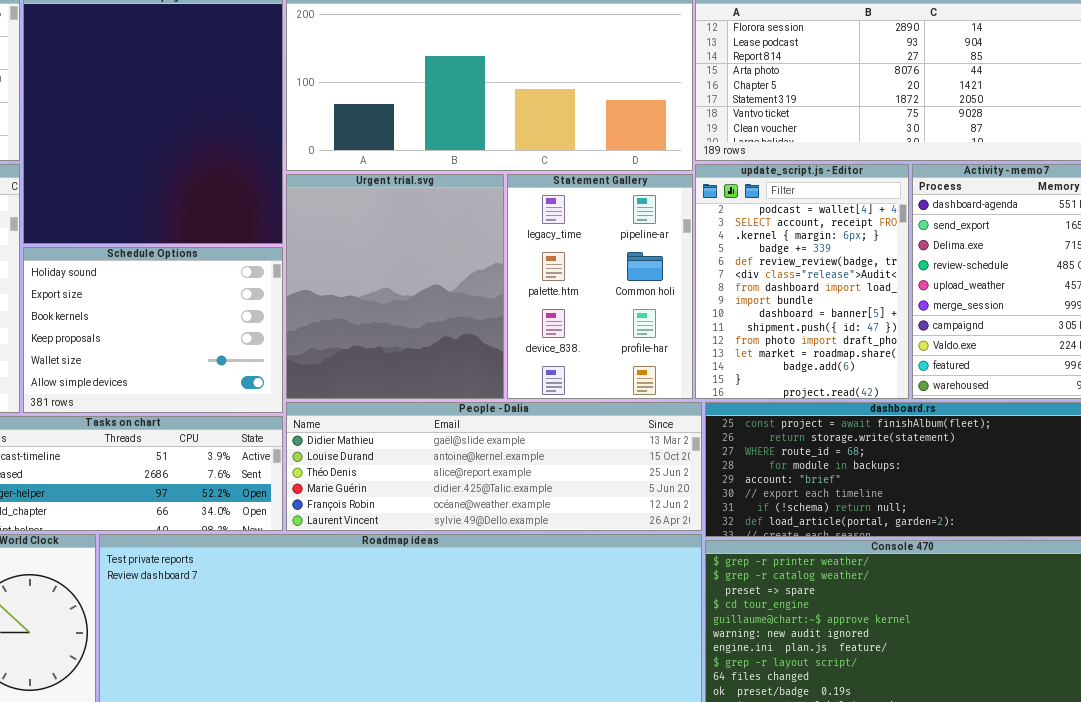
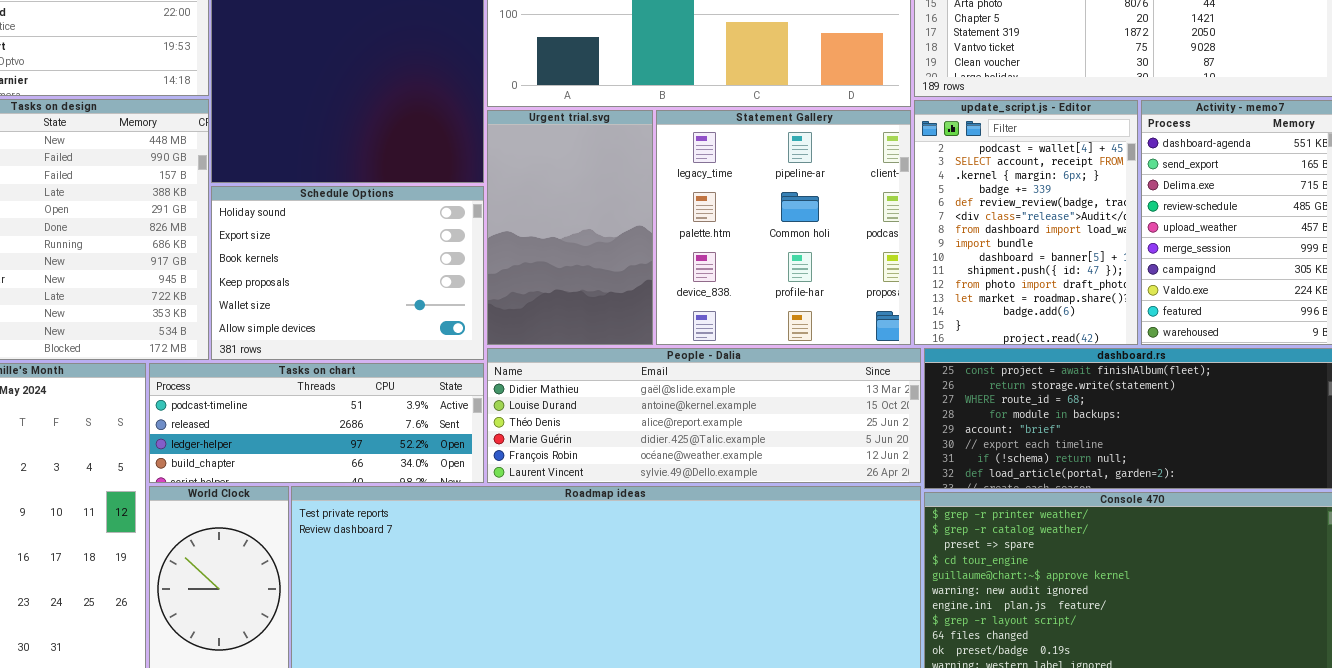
Urgent trial.svg: [286,174,504,399] -> [487,110,653,345], resized
Statement Gallery: [507,174,693,399] -> [656,110,911,345], resized

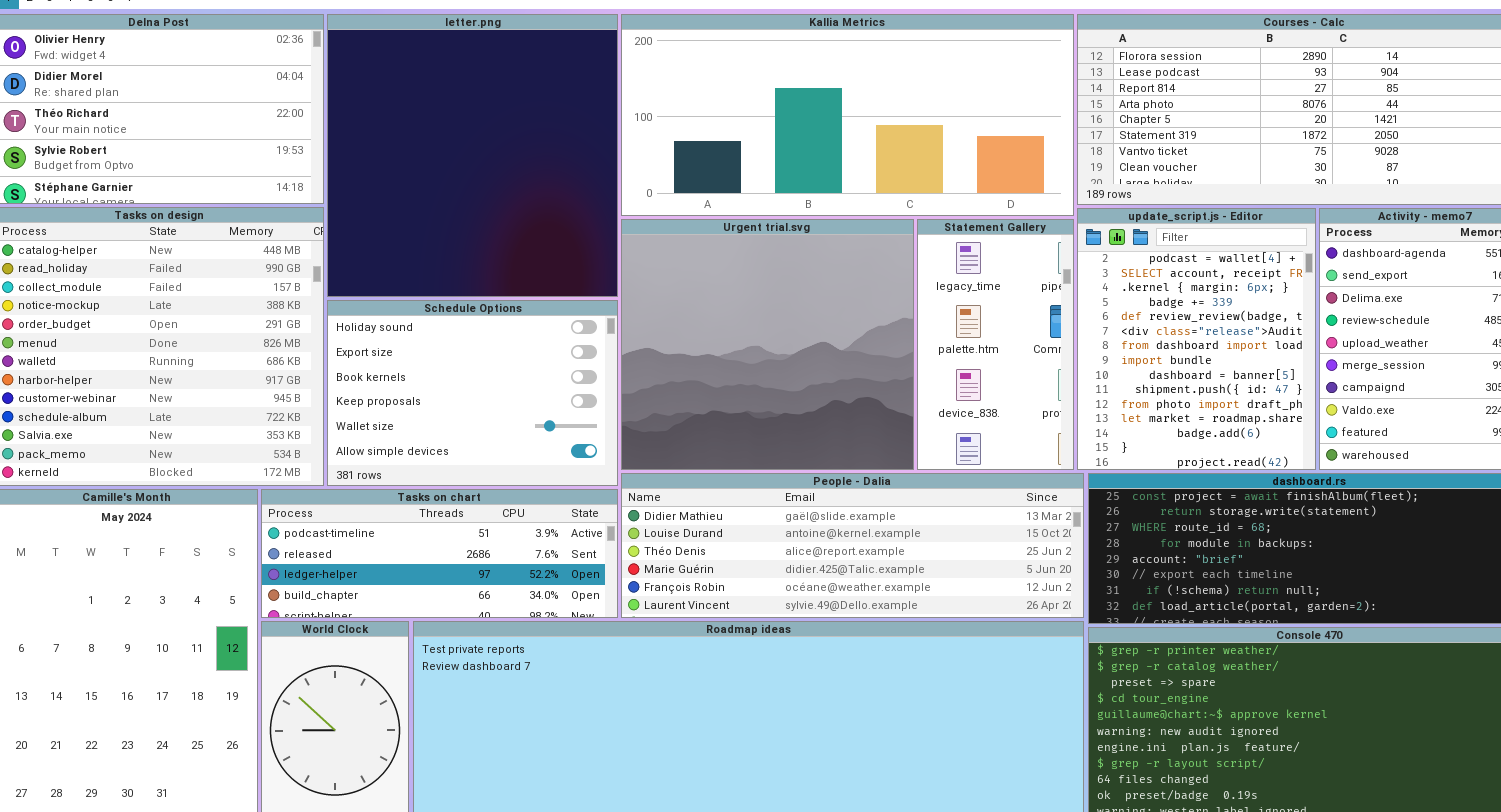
Urgent trial.svg: [487,110,653,345] -> [621,219,914,470], resized
Statement Gallery: [656,110,911,345] -> [917,219,1074,470], resized

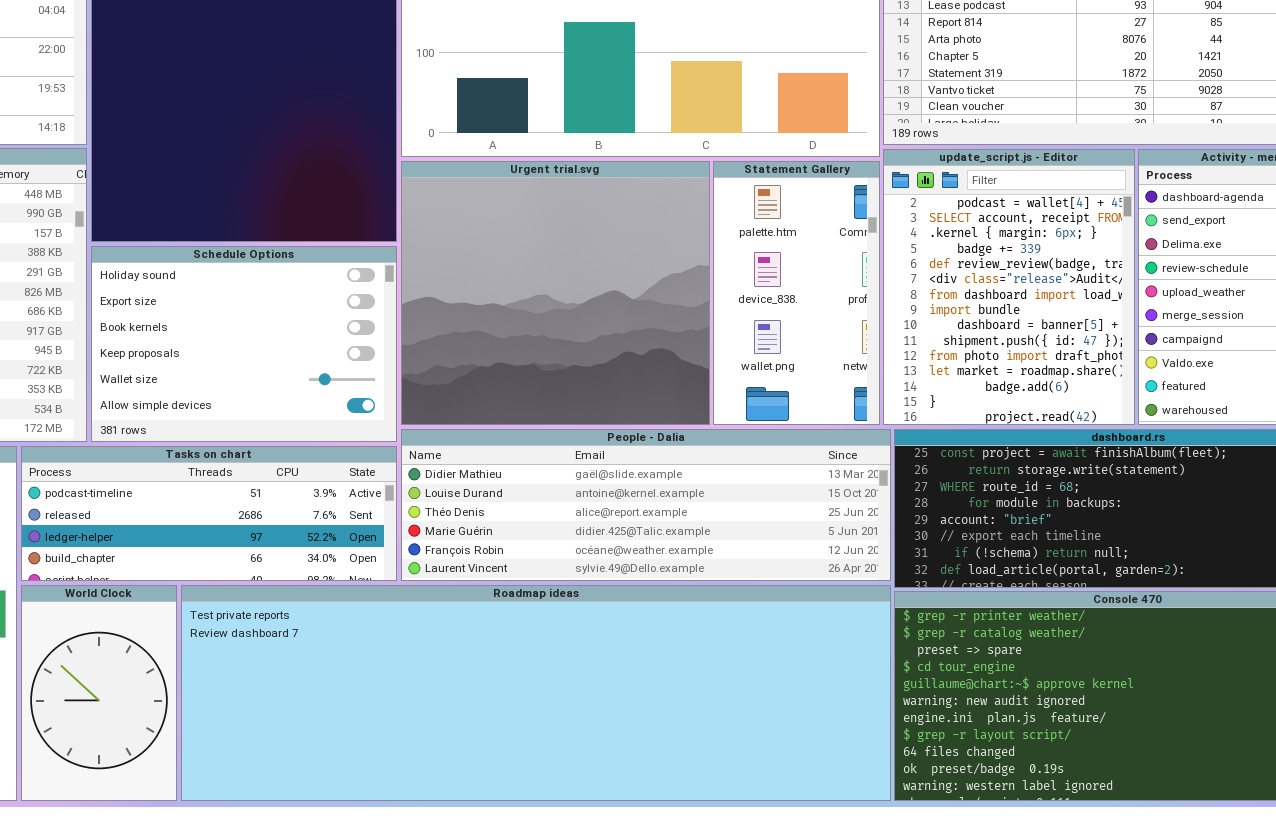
Statement Gallery: [917,219,1074,470] -> [713,161,880,425], scrolled down 1 row

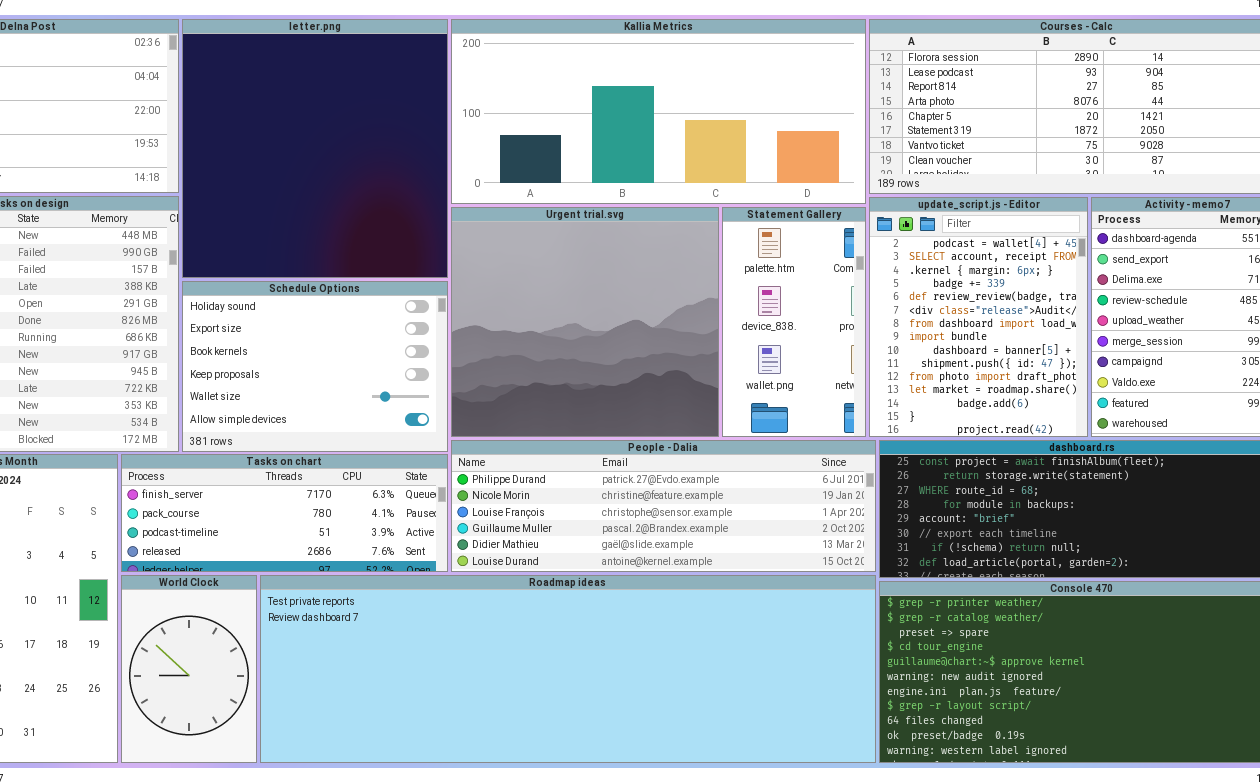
People - Dalia: [401,429,891,581] -> [451,440,876,572], scrolled up 4 rows
Tasks on chart: [21,446,397,581] -> [121,454,448,572], scrolled up 2 rows

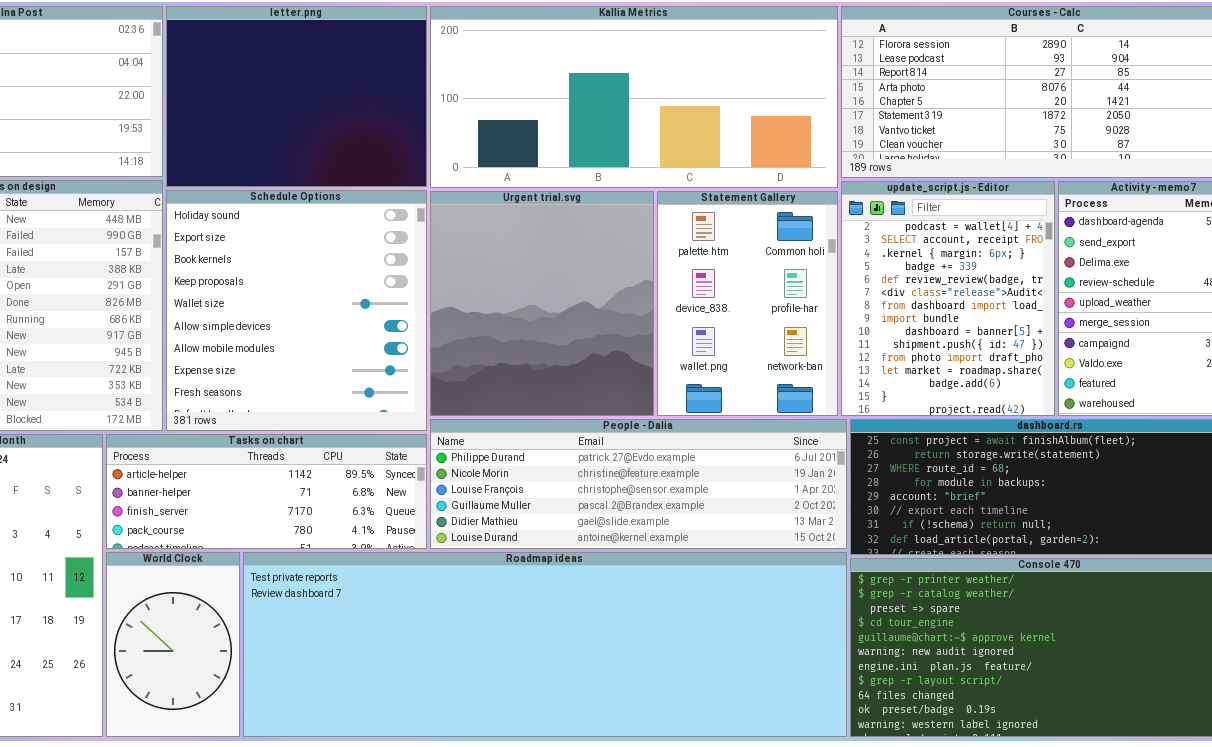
letter.png: [182,19,448,278] -> [166,6,427,187], resized
Urgent trial.svg: [451,207,719,437] -> [430,191,654,416], resized
Statement Gallery: [722,207,866,437] -> [657,191,838,416], resized
Schedule Options: [182,281,448,452] -> [166,190,427,431], resized
Tasks on chart: [121,454,448,572] -> [106,434,427,549], scrolled up 2 rows

